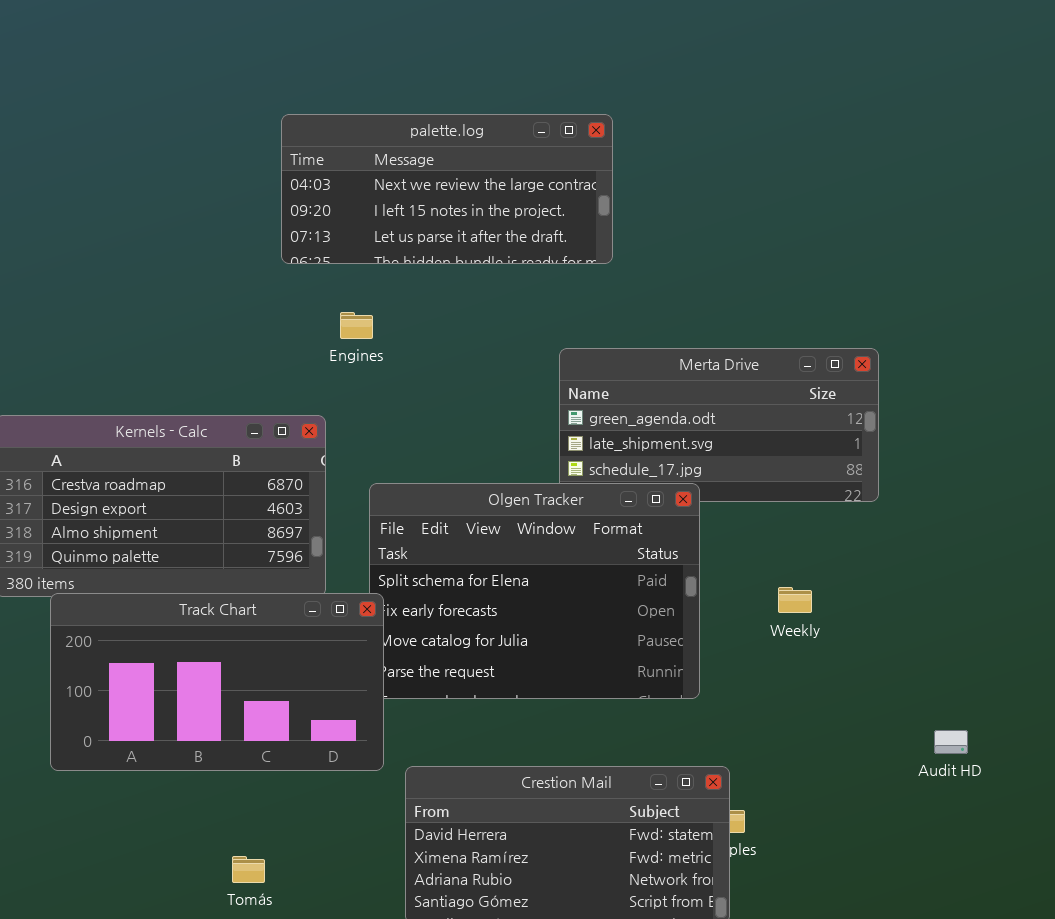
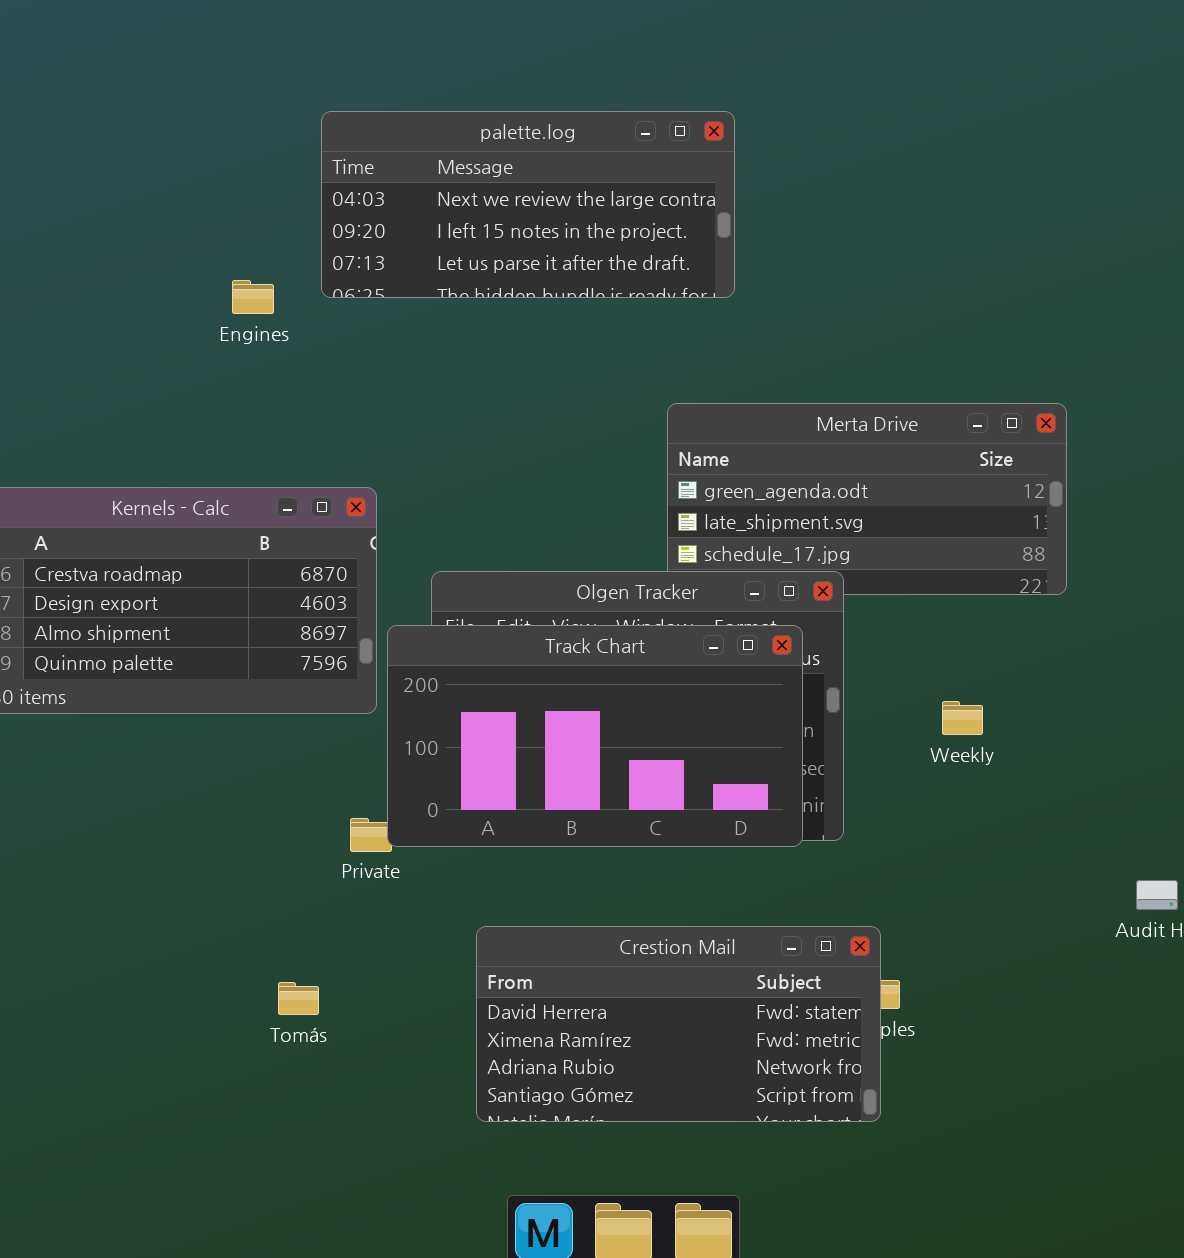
Engines: [340,312,373,339] -> [232,280,274,314], moved
Track Chart: [50,593,384,771] -> [387,625,803,847], moved
Tomás: [232,856,265,883] -> [278,982,319,1015], moved

